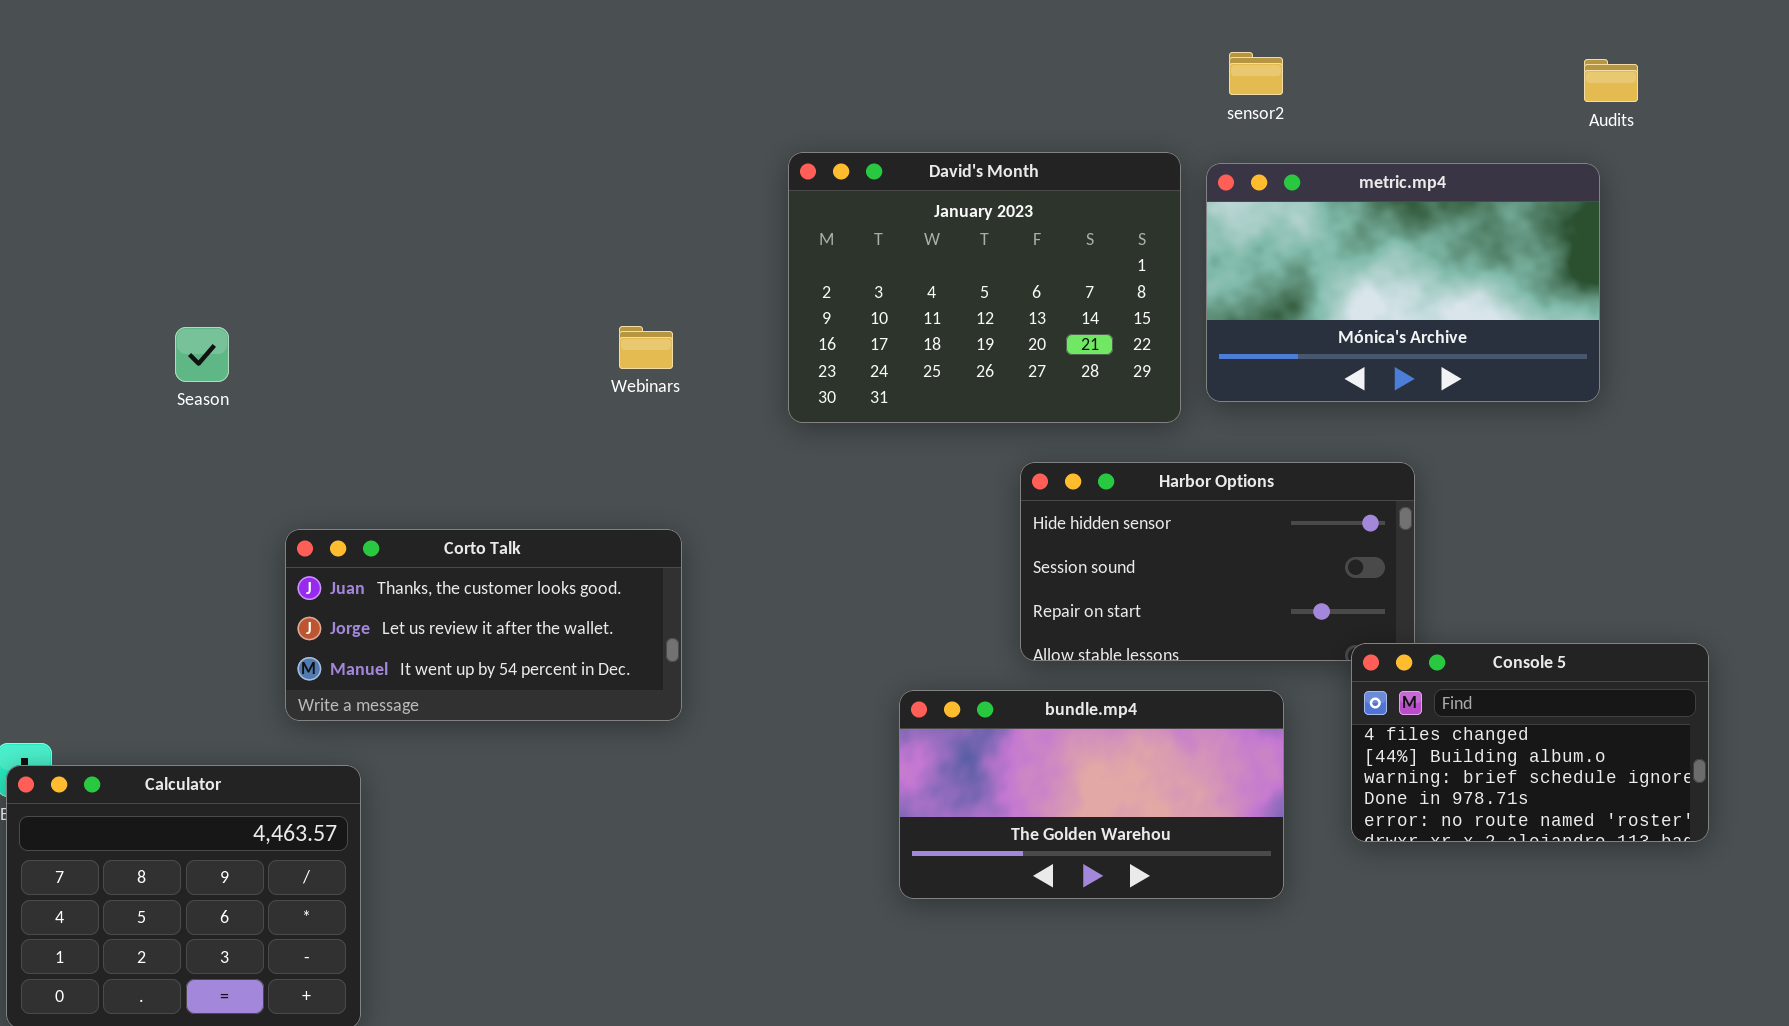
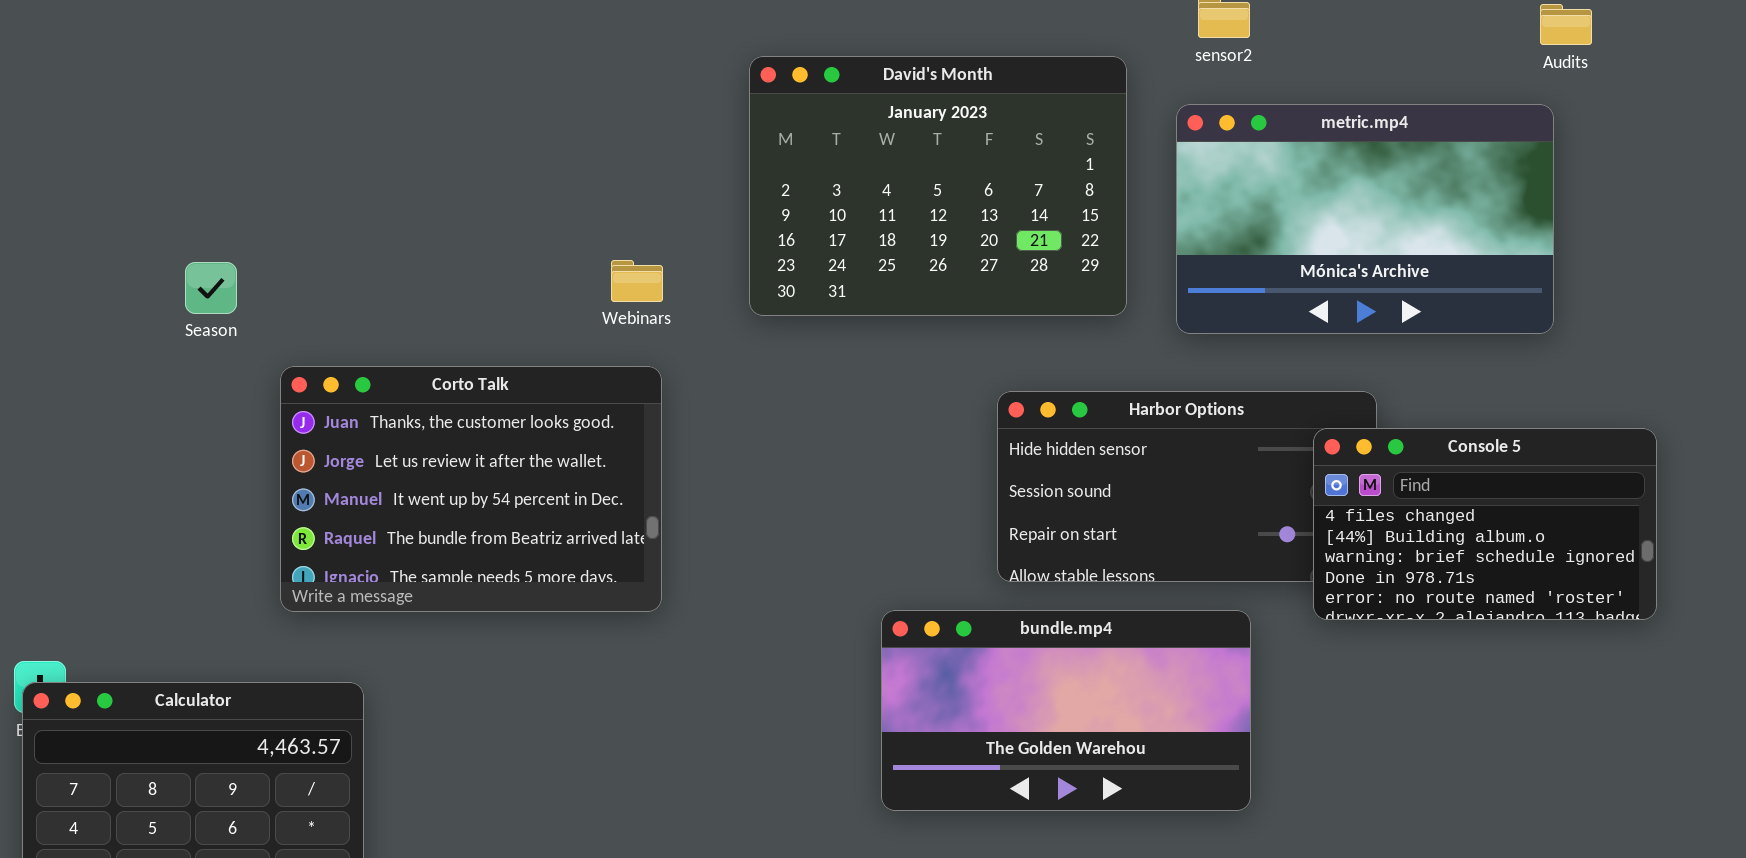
David's Month: [788,152,1181,423] -> [749,56,1127,316], moved
Corto Talk: [285,529,682,721] -> [280,366,662,612], moved, resized
Console 5: [1351,643,1709,842] -> [1313,428,1657,620], moved

